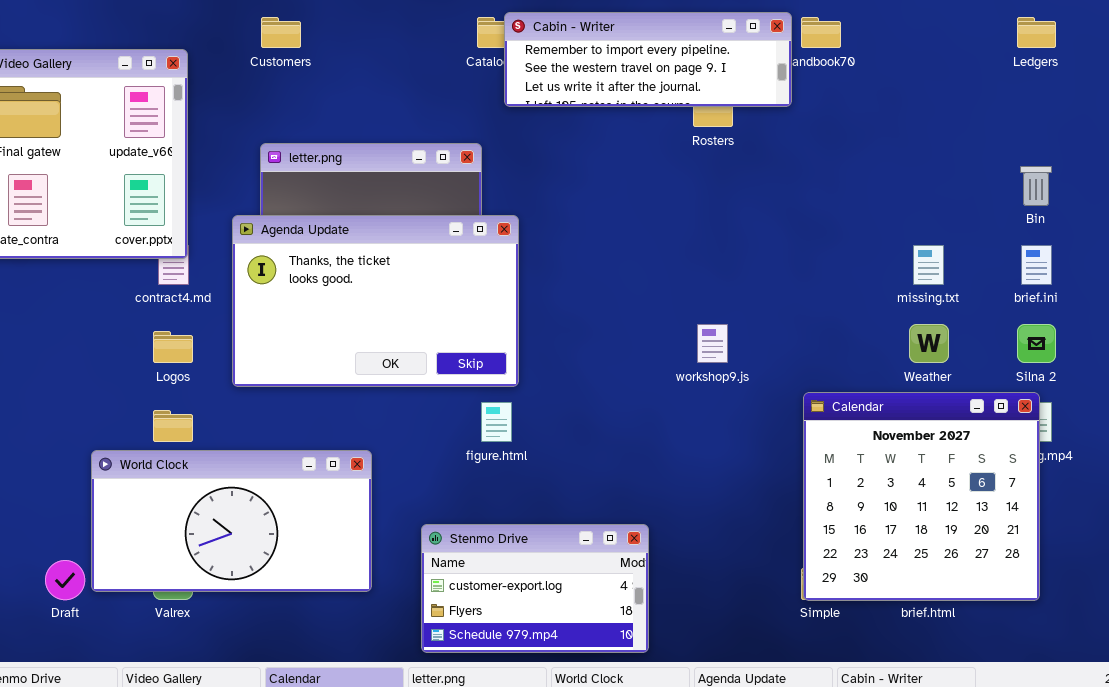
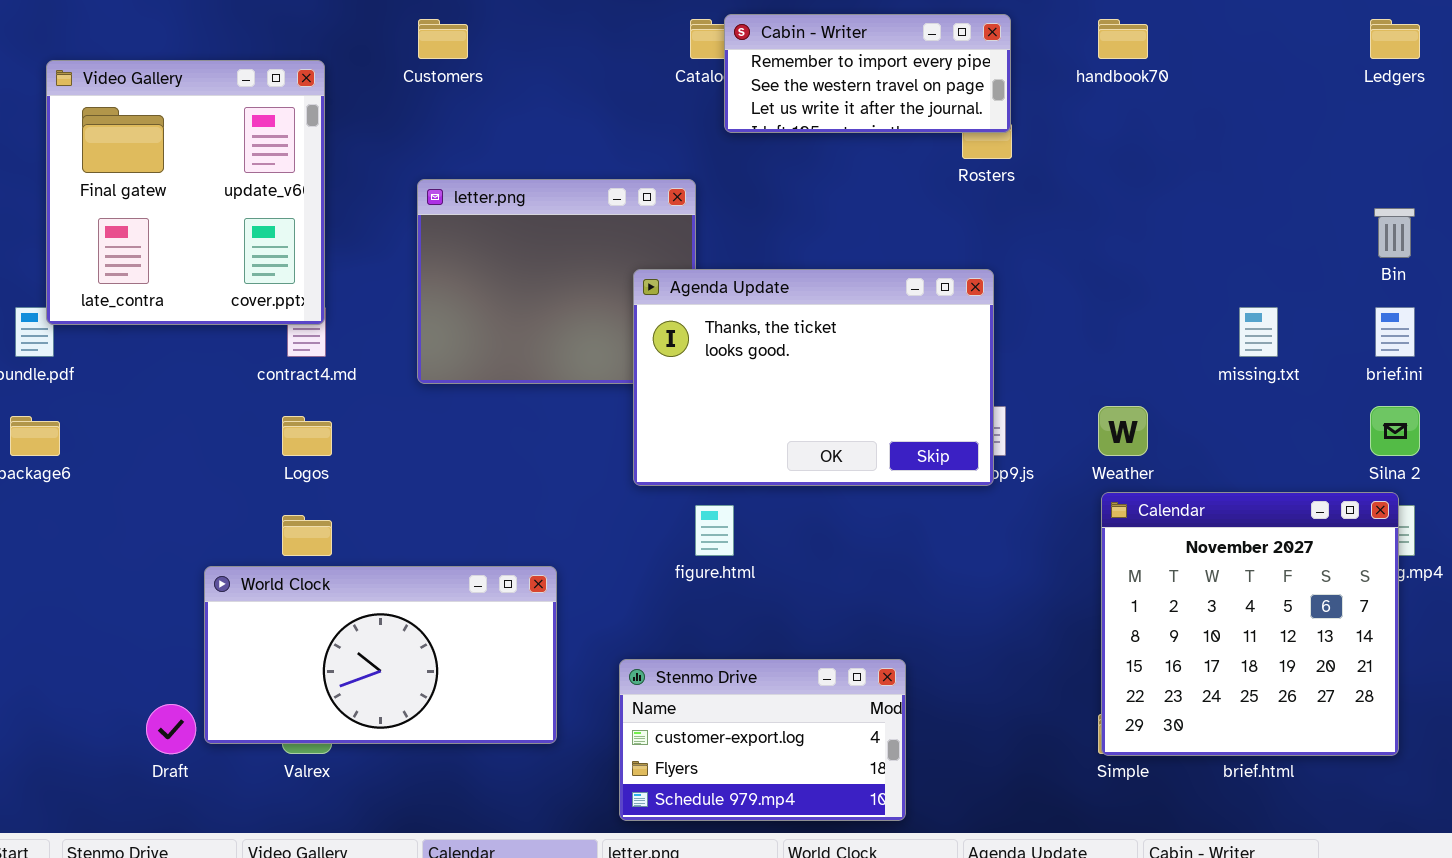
Cabin - Writer: [504,12,792,107] -> [724,14,1011,133], resized
Agenda Update: [232,215,519,387] -> [633,269,994,486], moved
Weather: [909,324,949,363] -> [1098,406,1148,456], moved

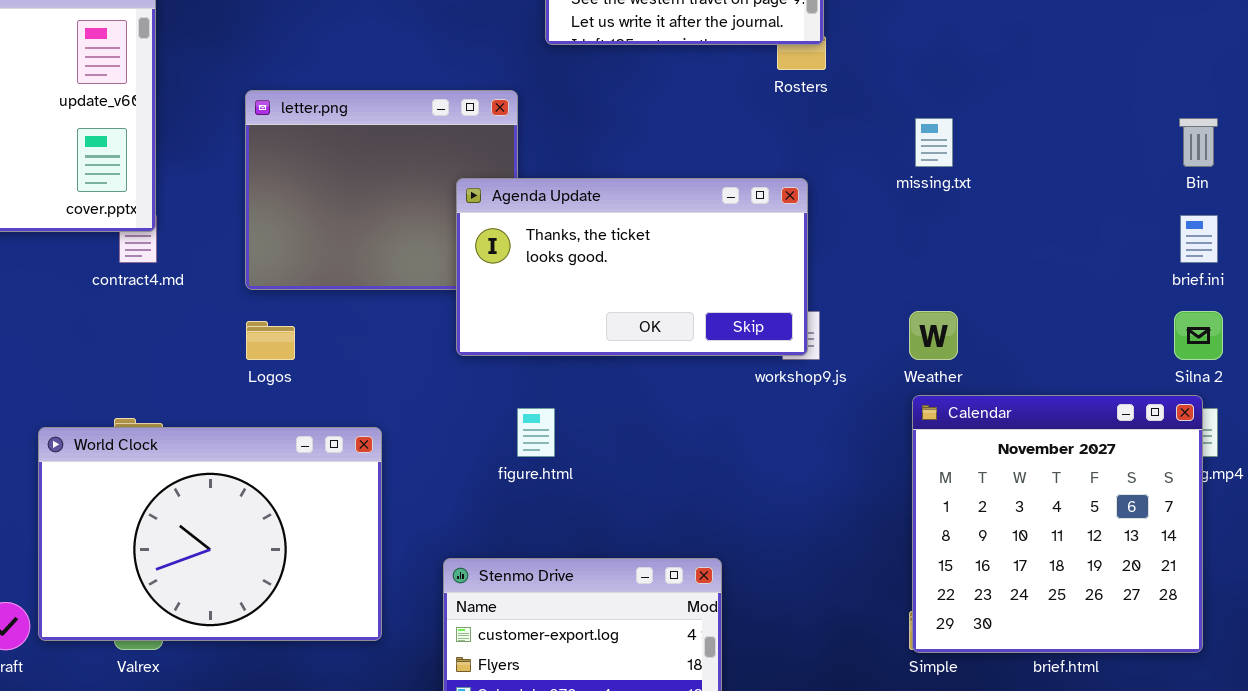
Agenda Update: [633,269,994,486] -> [456,178,808,356], resized
missing.txt: [1239,307,1278,357] -> [915,118,953,167], moved
Logos: [282,416,332,456] -> [246,321,295,360], moved
World Clock: [204,566,557,744] -> [38,427,382,641], resized

